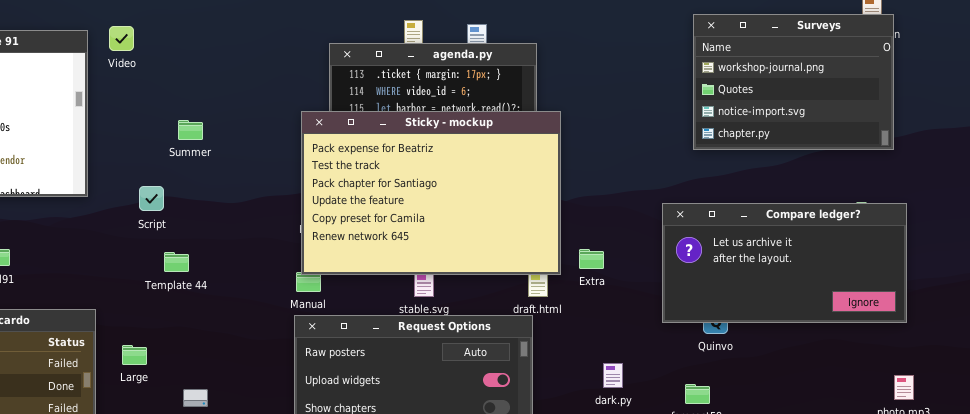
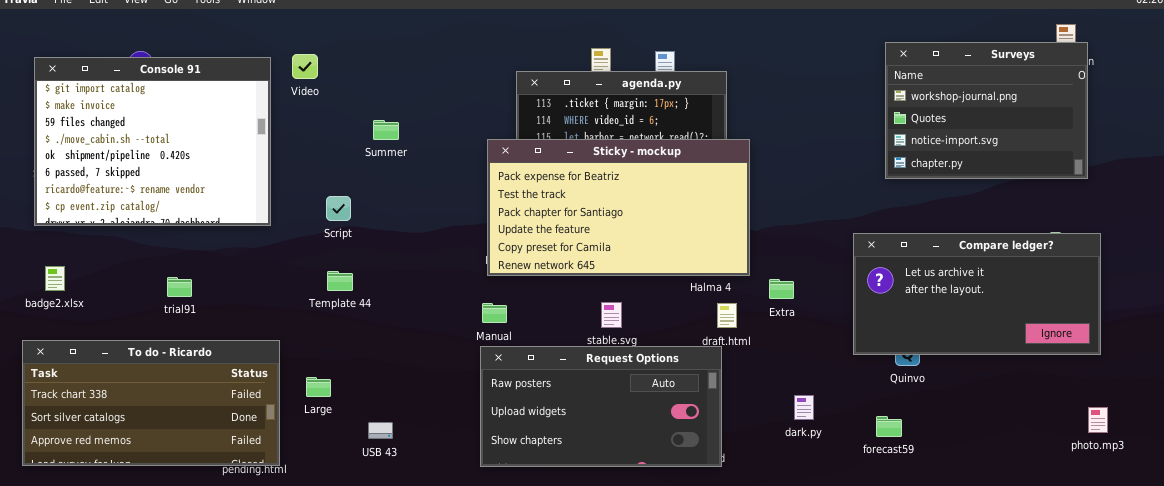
Sticky - mockup: [301,111,561,275] -> [487,139,750,276], resized
Summer: [178,120,203,140] -> [373,120,399,140], moved
Script: [139,186,164,211] -> [326,196,351,221], moved
Template 44: [164,252,189,272] -> [327,271,353,291], moved

